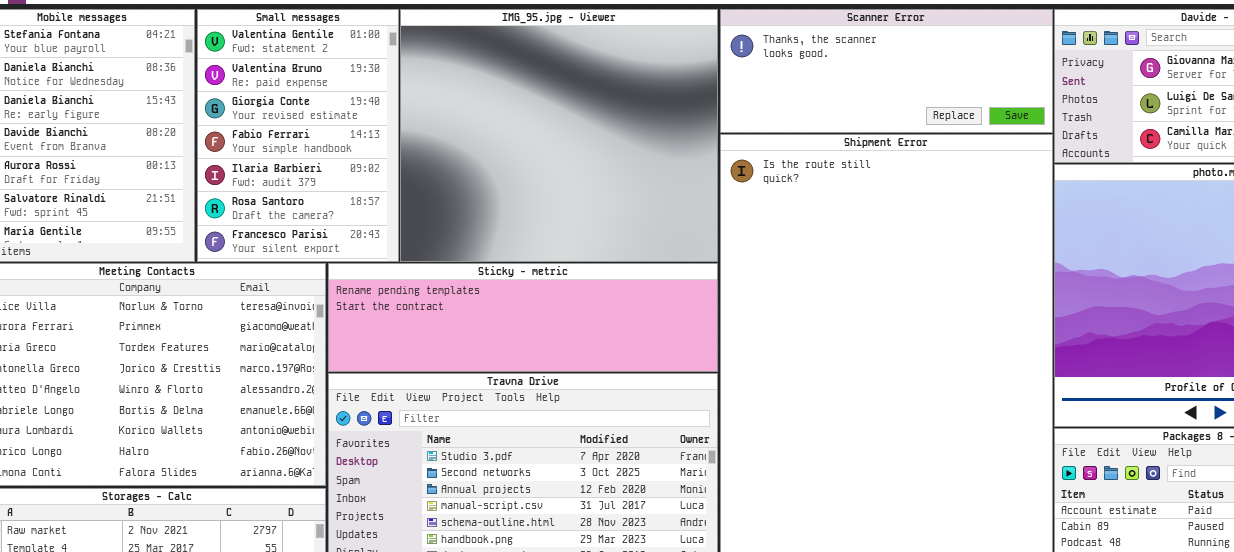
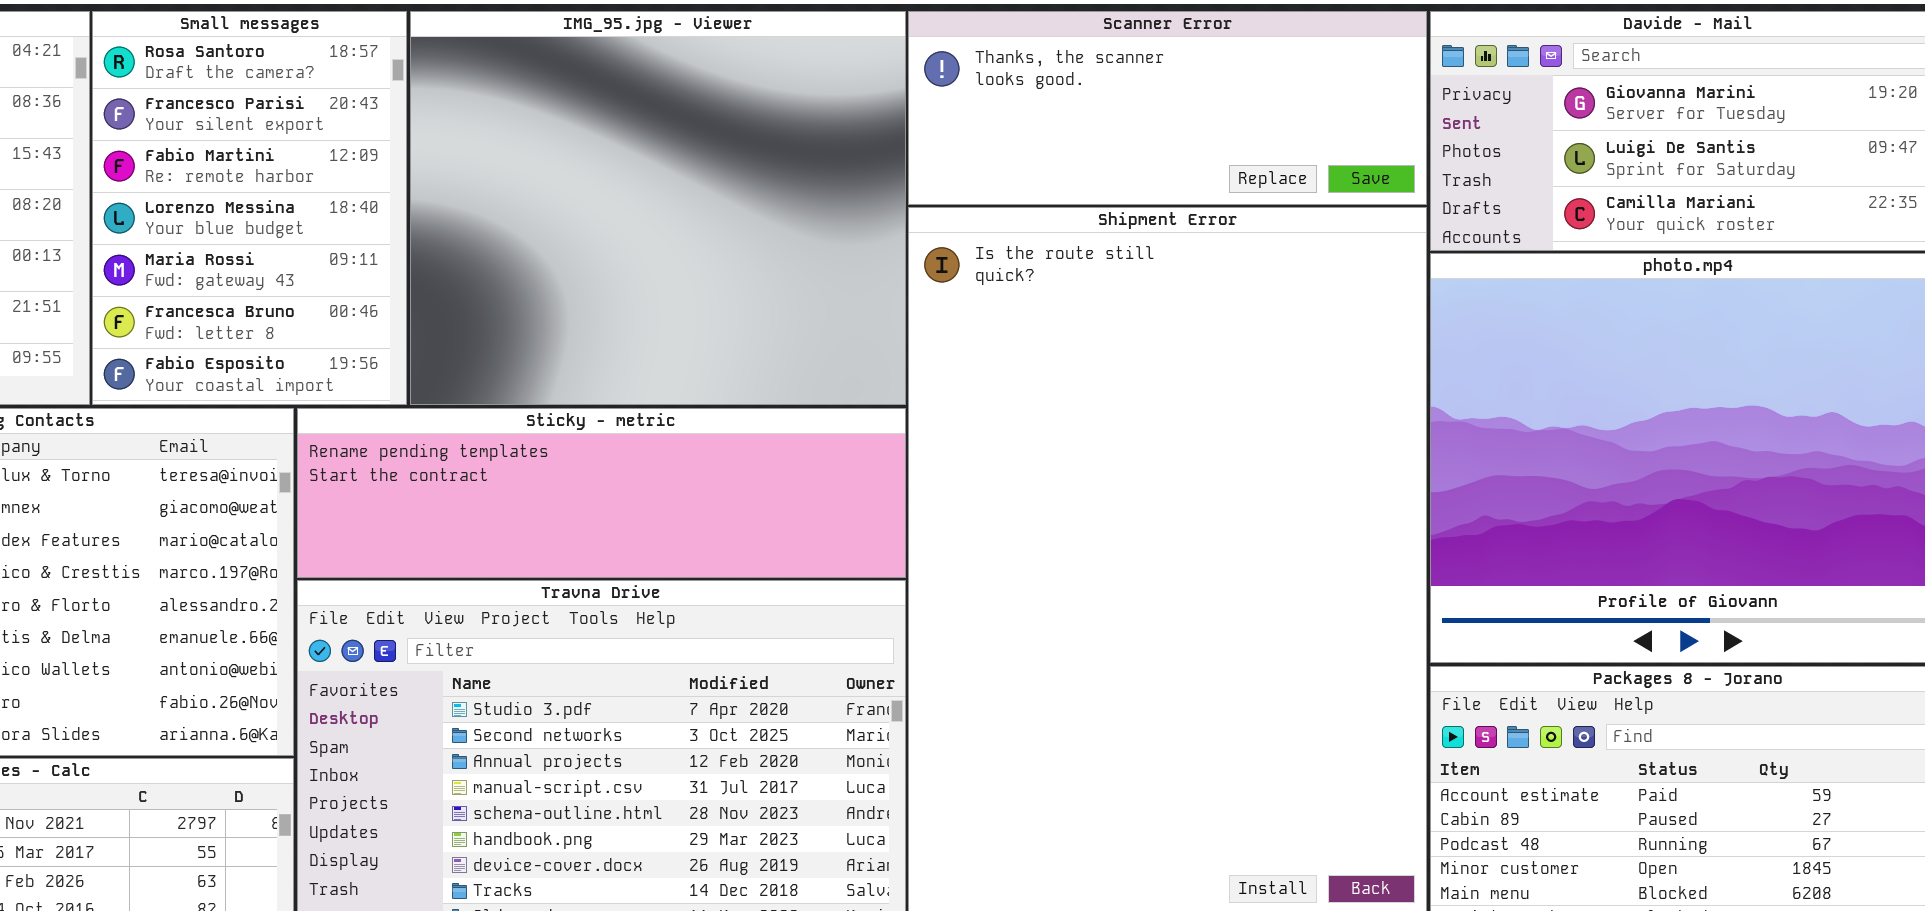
Small messages: [197,9,399,262] -> [92,11,407,405], scrolled down 5 rows

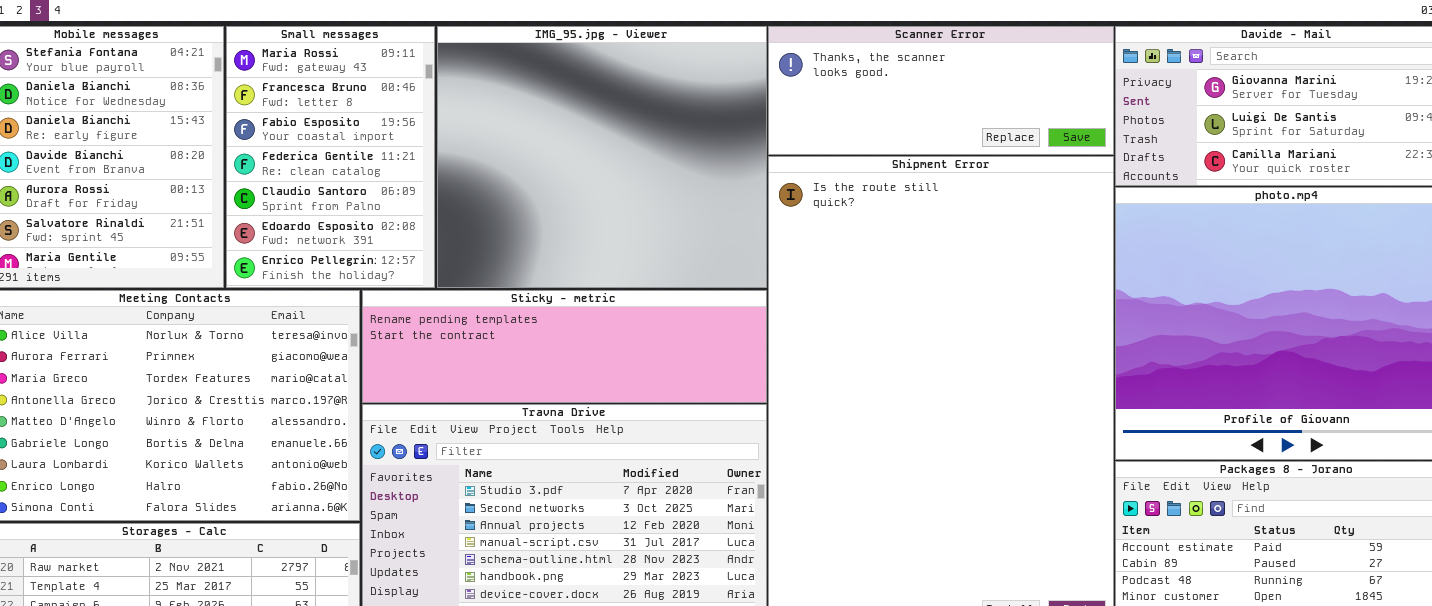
Small messages: [92,11,407,405] -> [226,26,435,288], scrolled down 4 rows

